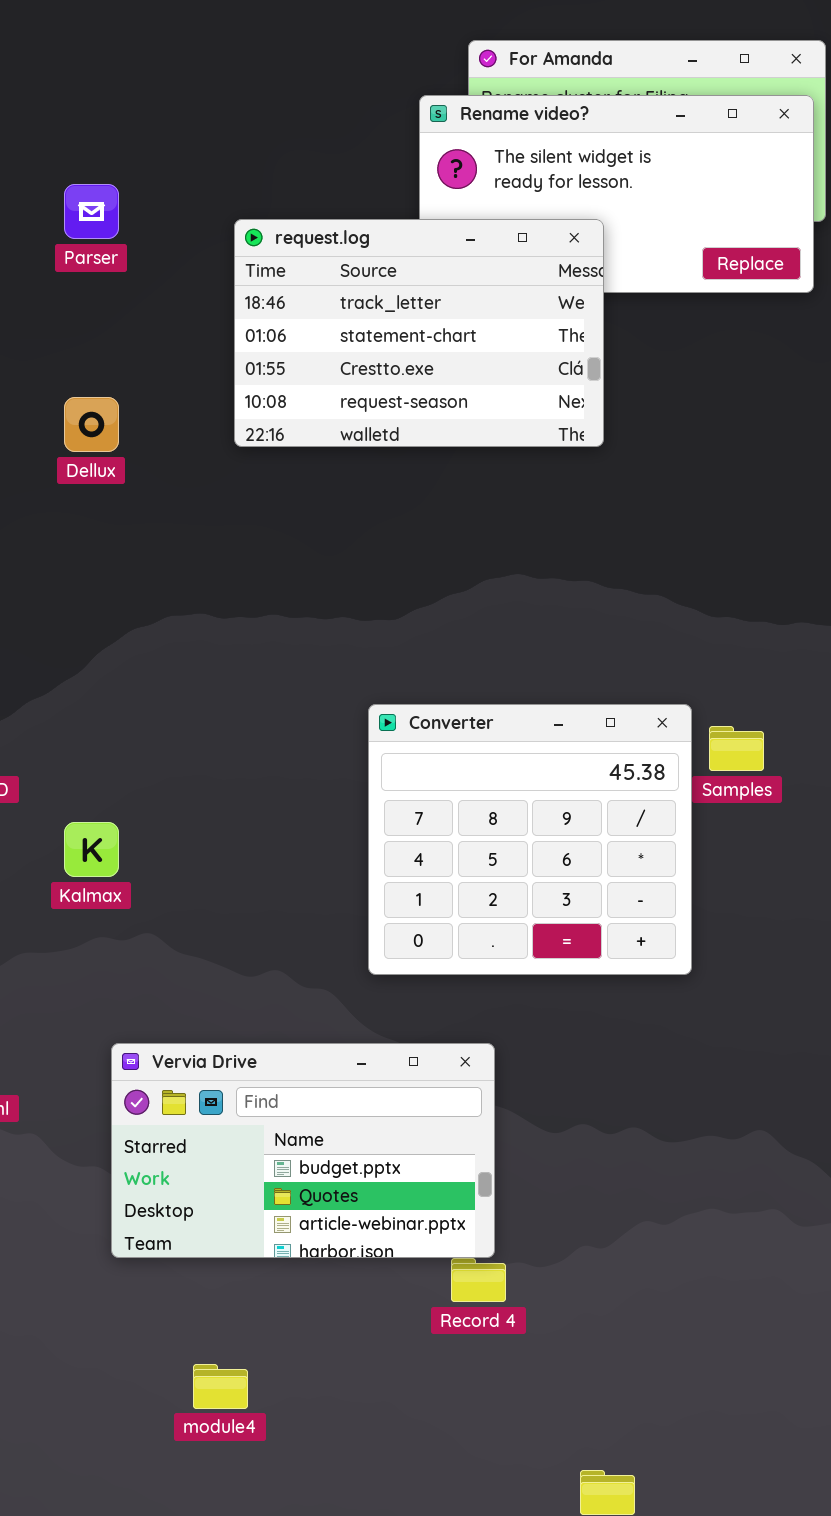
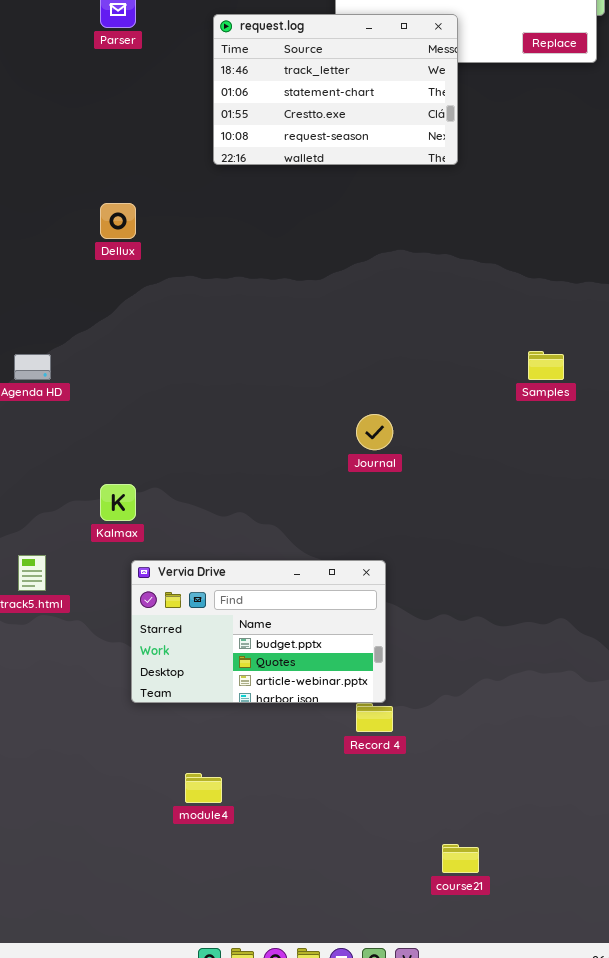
Dellux: [64,397,119,452] -> [100,203,136,239], moved
Converter: [368,704,692,975] -> none, closed
Kalmax: [64,822,119,877] -> [100,484,136,521], moved

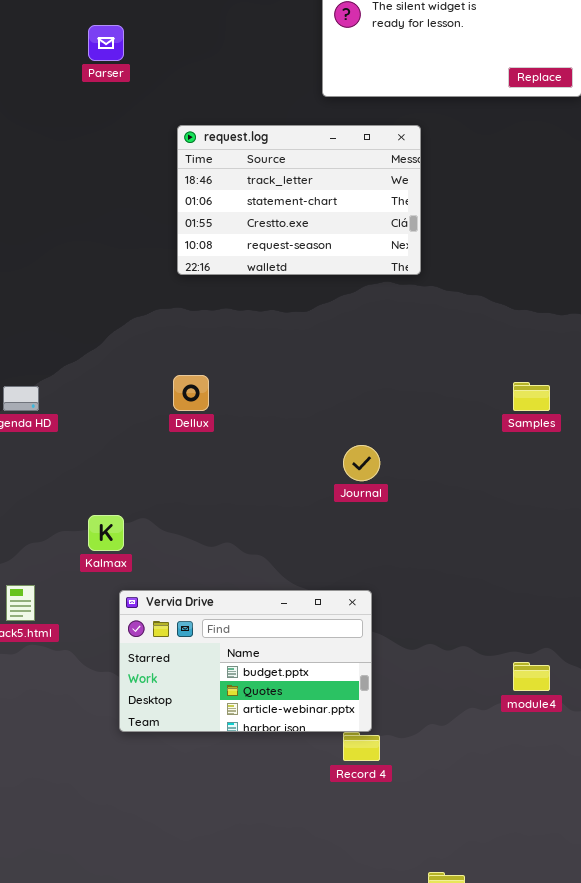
request.log: [213,14,458,165] -> [177,125,421,275], moved
Dellux: [100,203,136,239] -> [173,375,209,411], moved
module4: [185,773,222,803] -> [513,662,550,691], moved

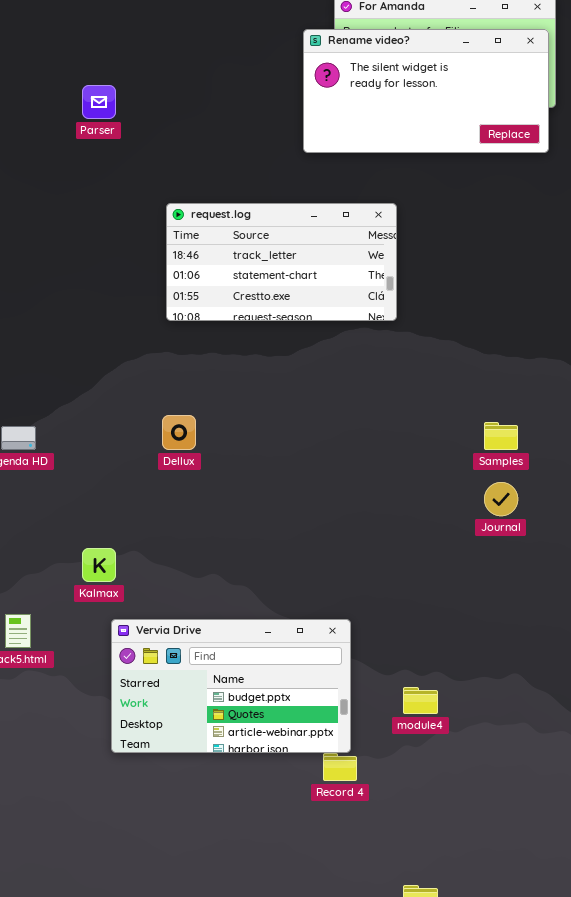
request.log: [177,125,421,275] -> [166,203,397,321], resized
Journal: [343,445,380,481] -> [484,482,518,516], moved
module4: [513,662,550,691] -> [403,687,438,714], moved

